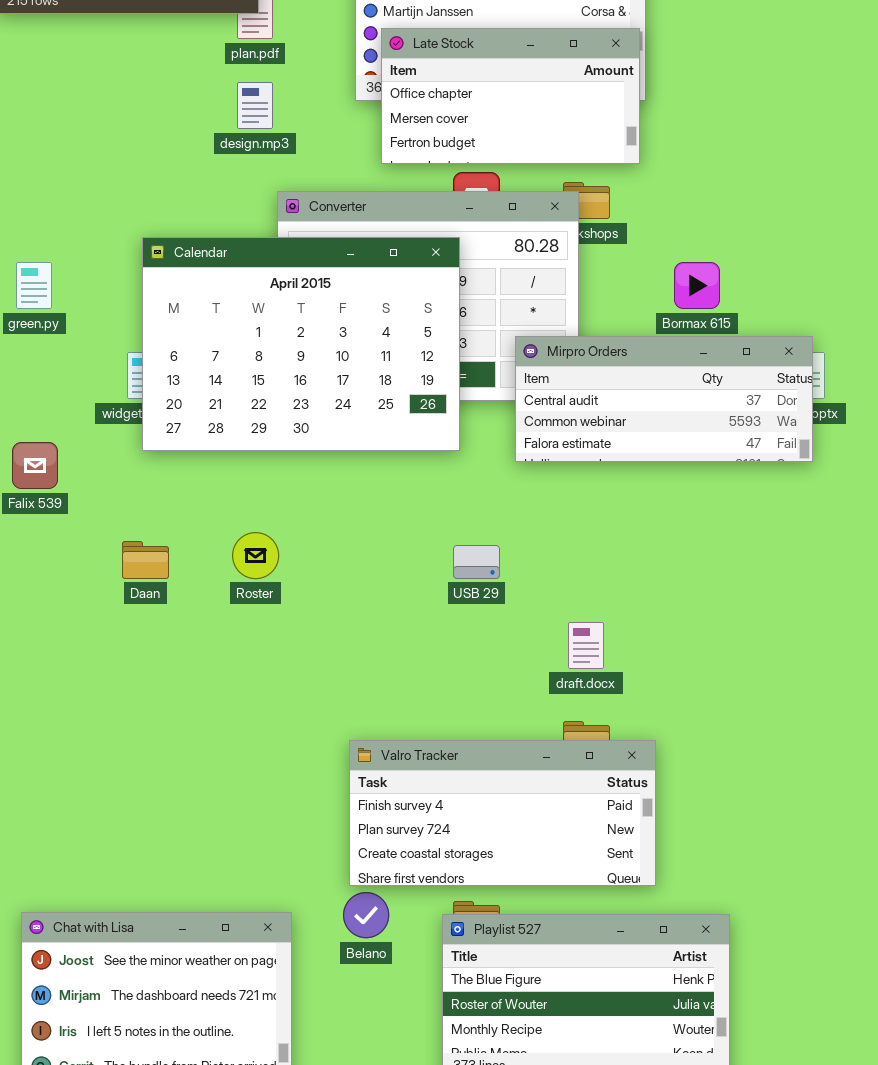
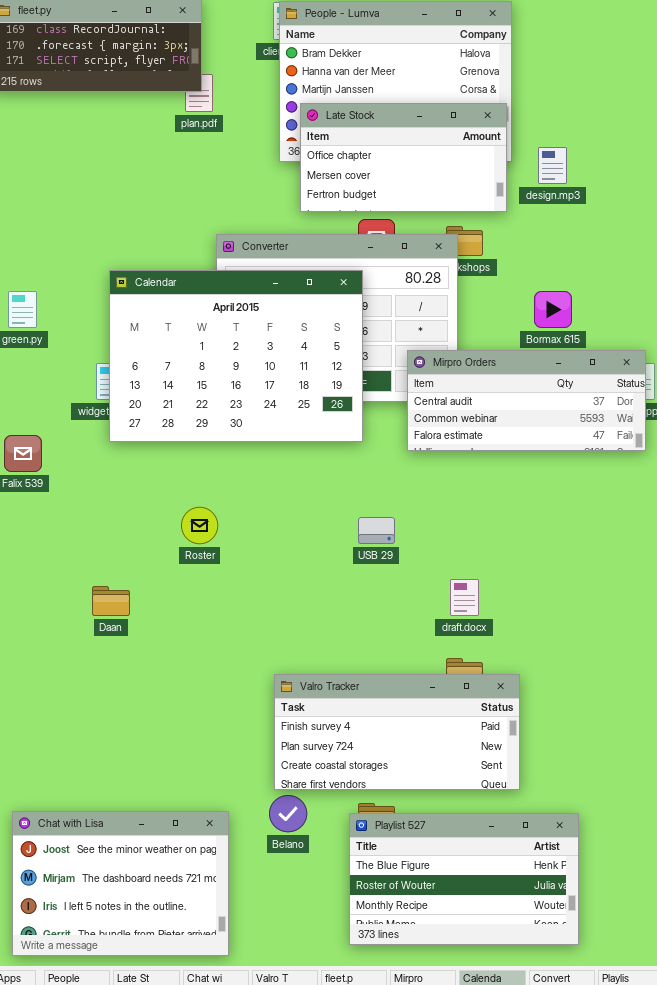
design.mp3: [237,82,273,129] -> [538,147,567,184], moved
Daan: [122,541,169,579] -> [92,586,130,616], moved

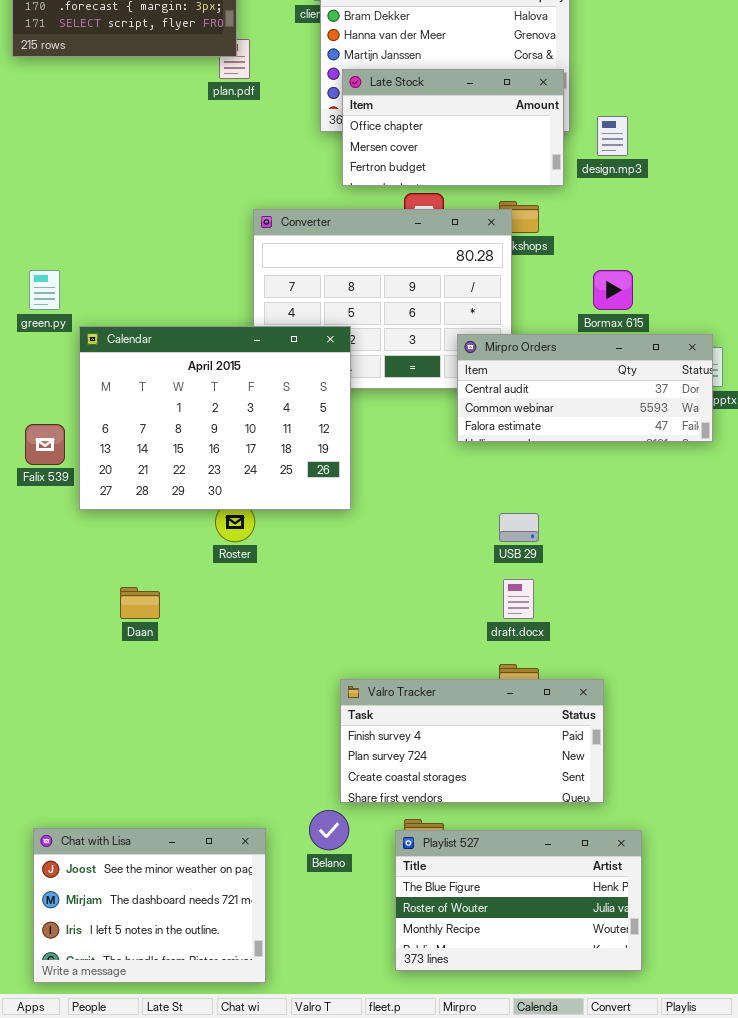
Calendar: [109,270,363,442] -> [79,326,351,510], moved
USB 29: [358,517,395,544] -> [499,513,539,542], moved
Valro Tracker: [274,674,520,790] -> [340,679,604,803], moved

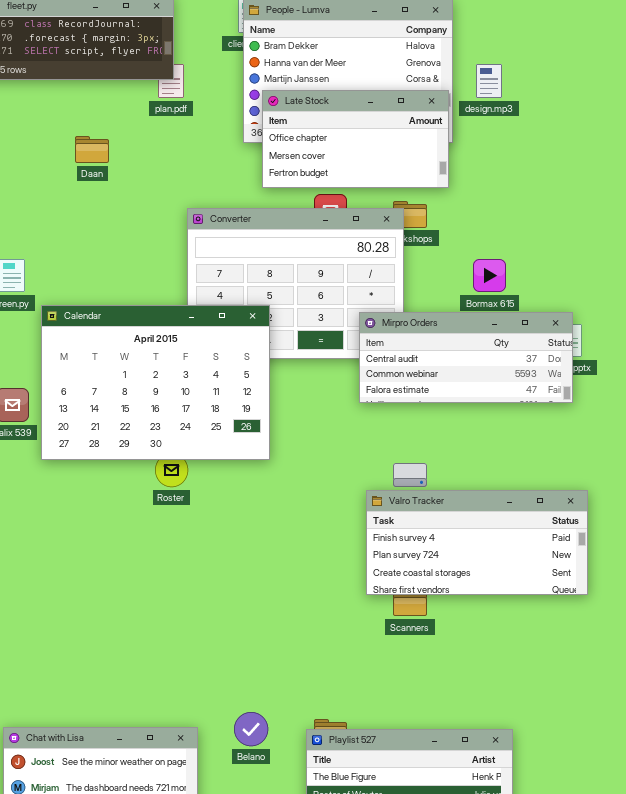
design.mp3: [597,116,628,156] -> [476,64,502,98], moved
Daan: [120,587,160,619] -> [75,136,109,163], moved
Valro Tracker: [340,679,604,803] -> [366,490,588,595], moved

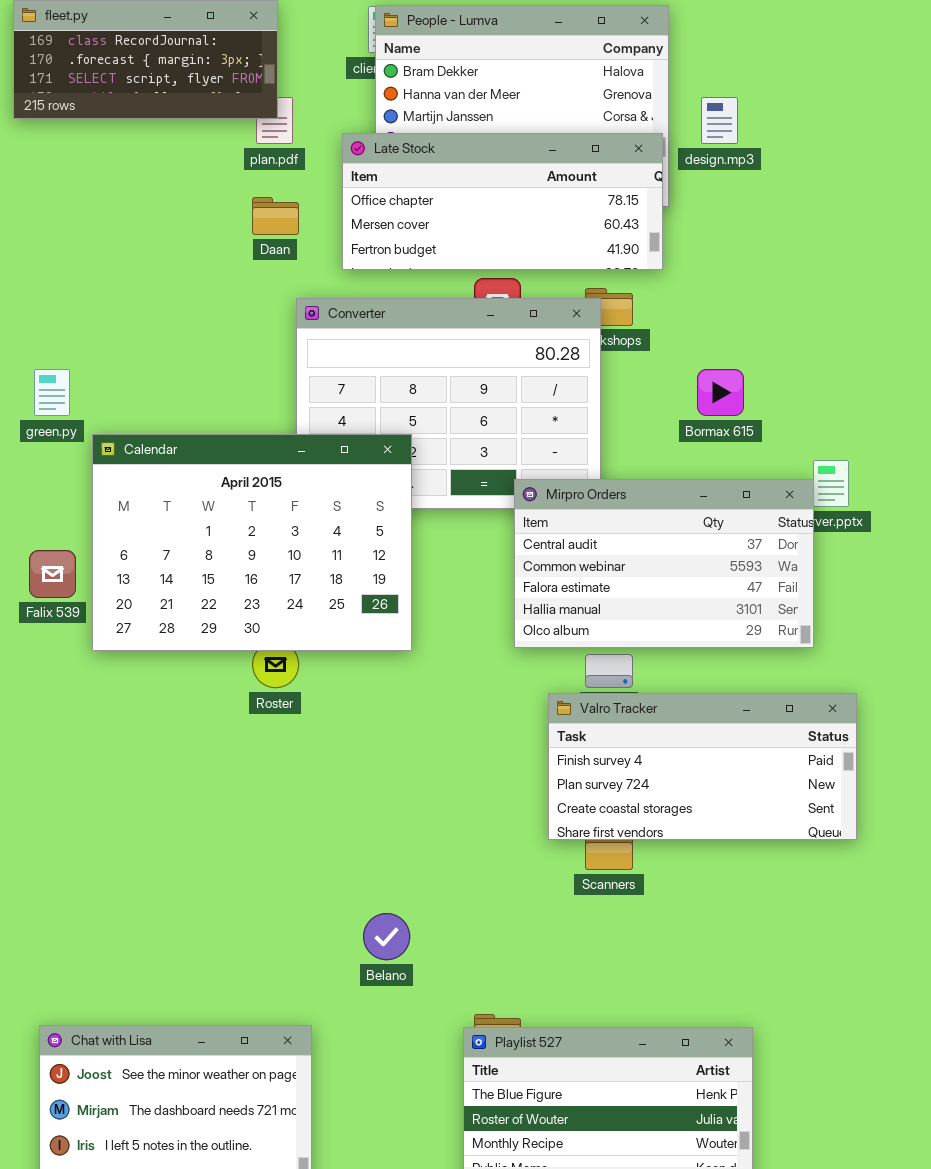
Late Stock: [262,90,449,188] -> [342,133,663,270], resized
Daan: [75,136,109,163] -> [252,197,299,235], moved
Mirpro Orders: [359,312,573,403] -> [514,479,814,648], moved, resized
Belano: [234,712,268,746] -> [363,913,410,960], moved

